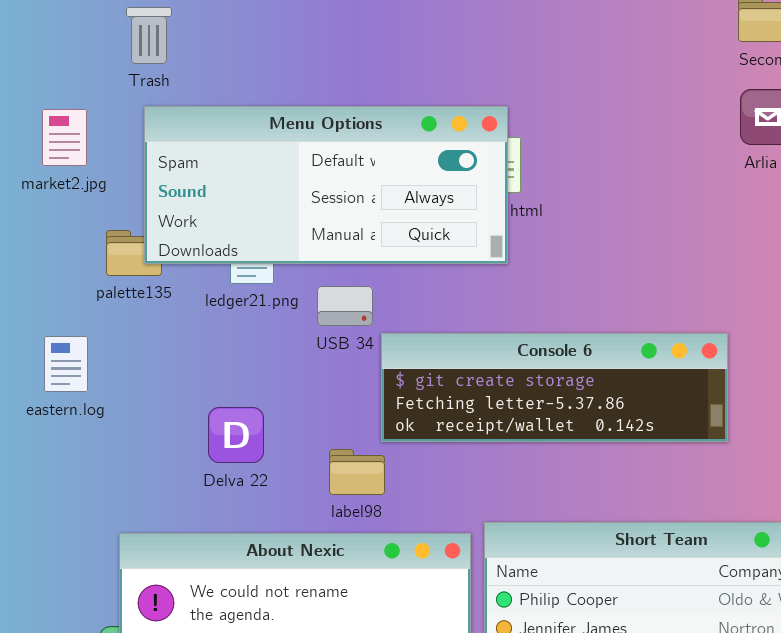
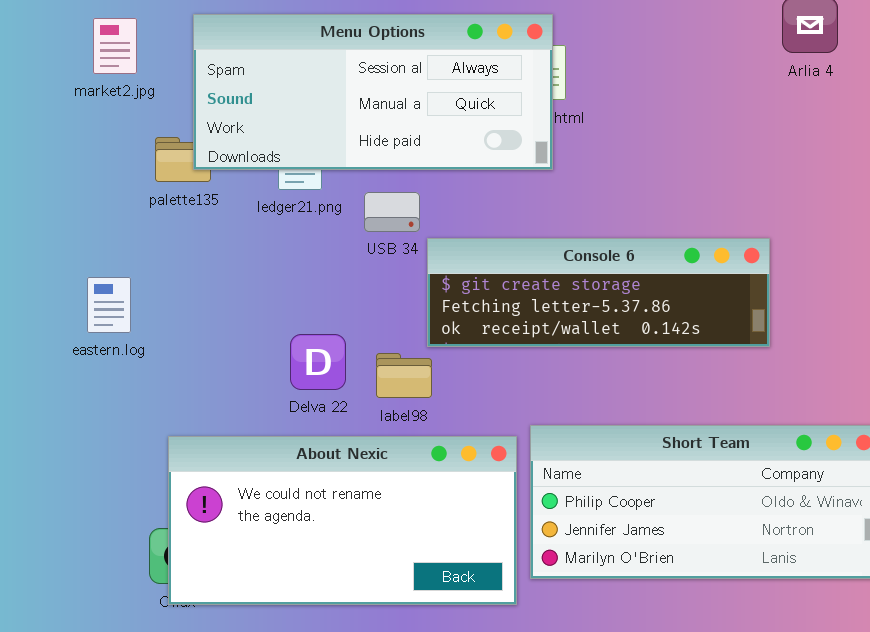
Menu Options: [144,106,508,264] -> [193,14,553,170], scrolled down 1 row
eastern.log: [44,336,88,392] -> [87,277,131,333], moved
Delva 22: [208,407,264,463] -> [290,334,346,390], moved

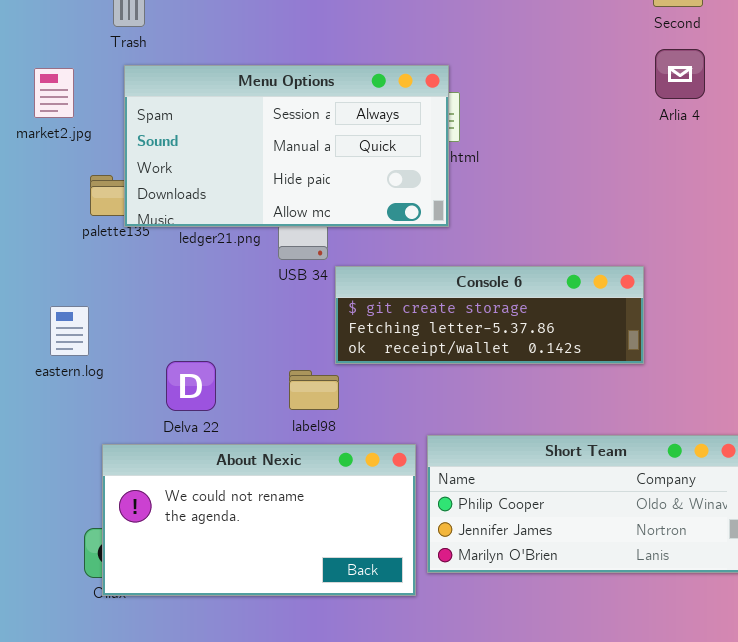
Menu Options: [193,14,553,170] -> [124,65,449,227], resized
eastern.log: [87,277,131,333] -> [50,306,89,356], moved
Delva 22: [290,334,346,390] -> [166,361,216,411], moved

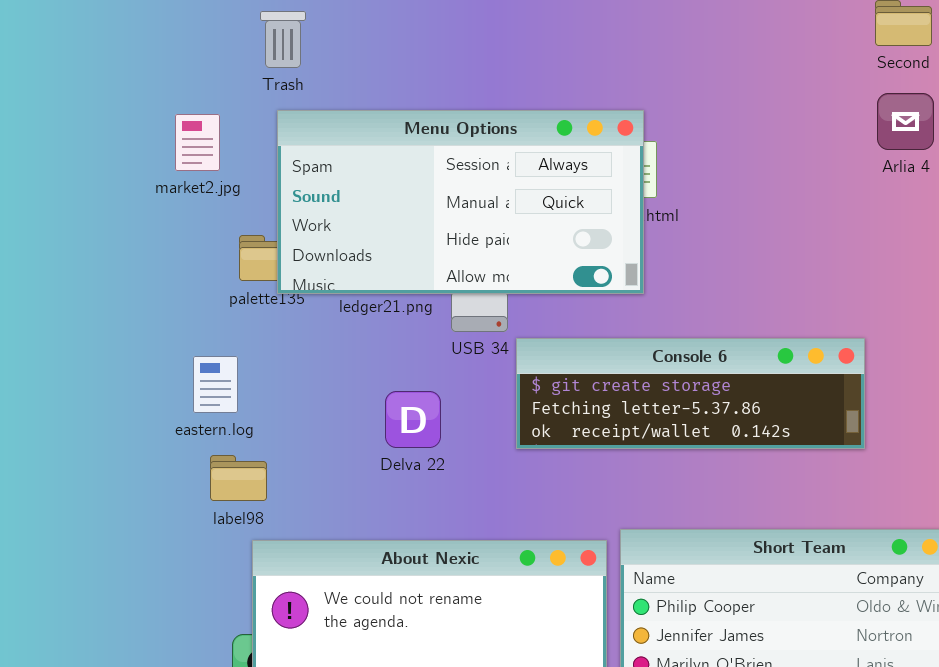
eastern.log: [50,306,89,356] -> [193,356,238,413], moved
Delva 22: [166,361,216,411] -> [385,391,441,448], moved
label98: [289,370,339,410] -> [210,455,267,501], moved

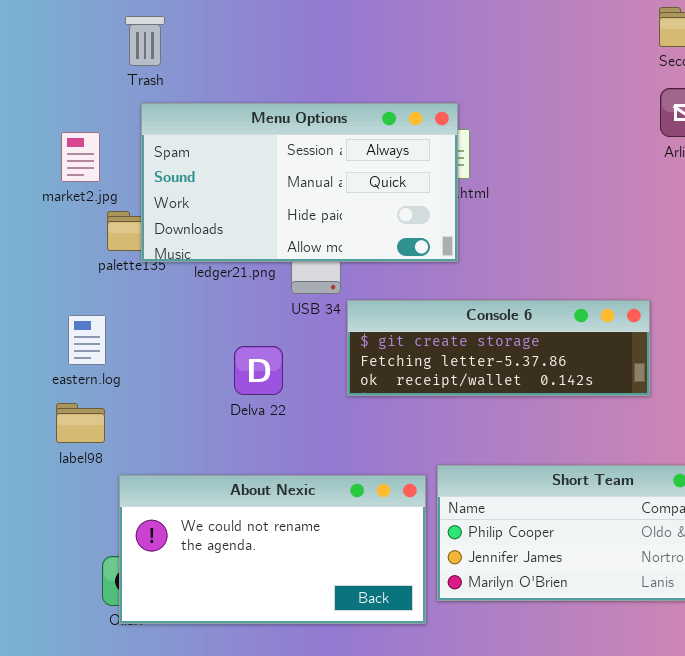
market2.jpg: [175,114,220,171] -> [61,132,100,182], moved
label98: [210,455,267,501] -> [56,403,105,443], moved

